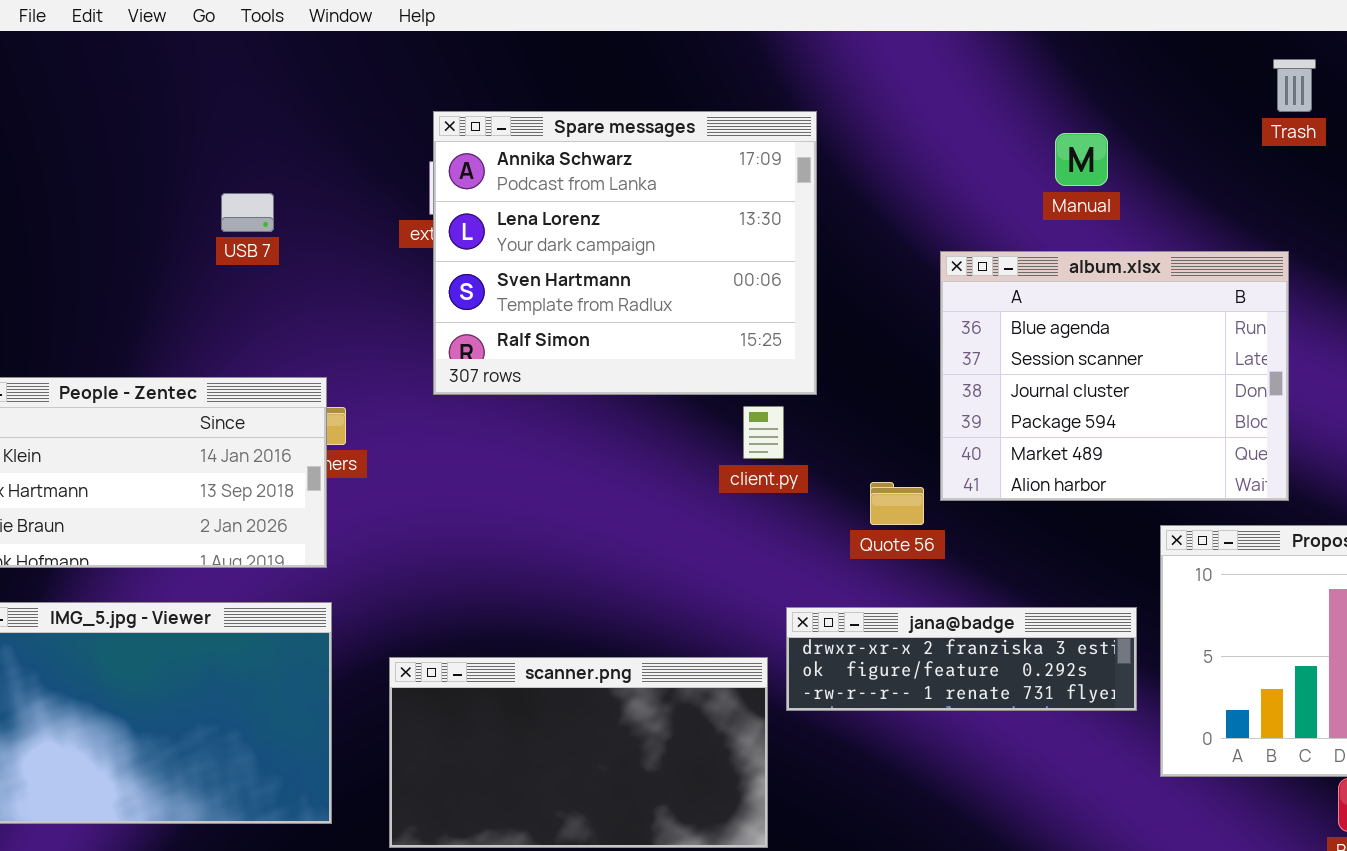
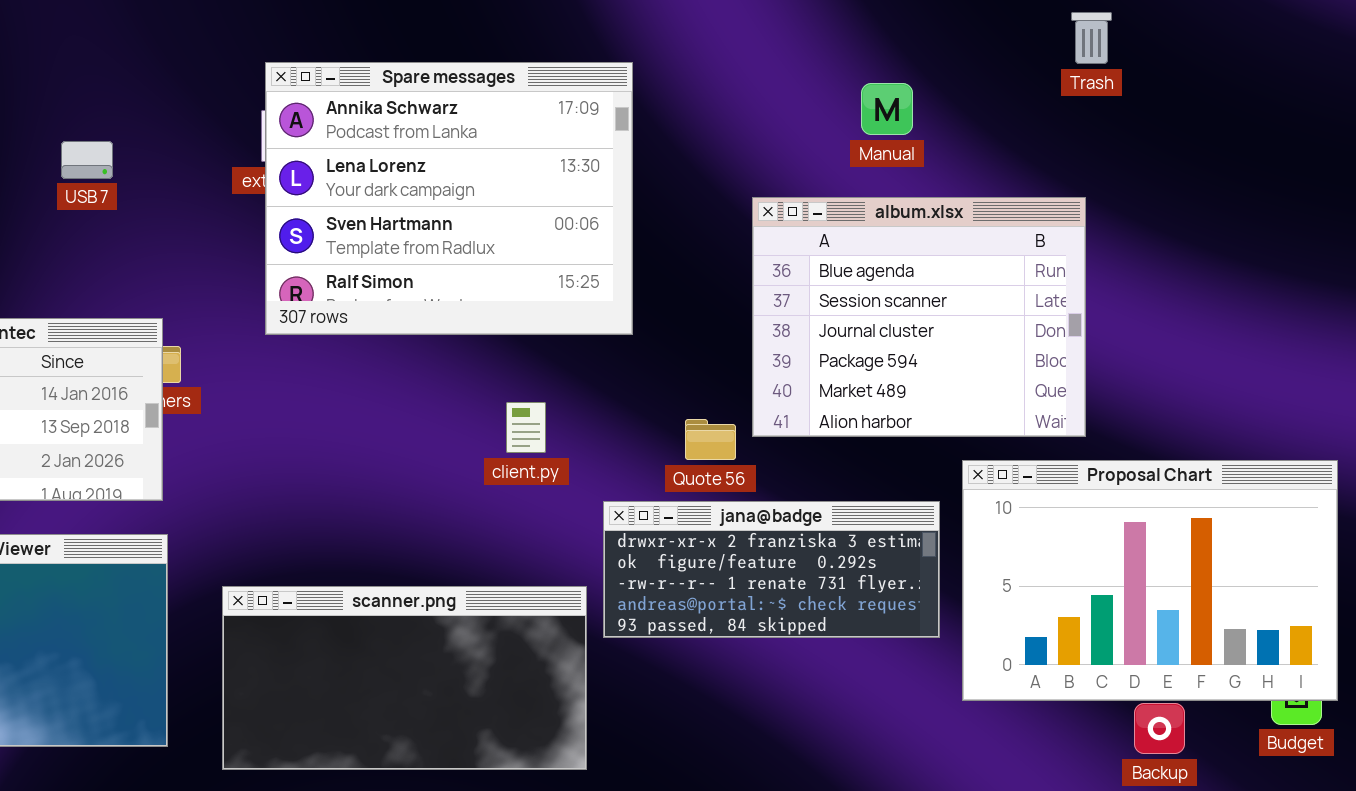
client.py: [743,406,784,459] -> [506,402,546,453], moved
jana@badge: [786,607,1137,711] -> [603,501,940,638], resized

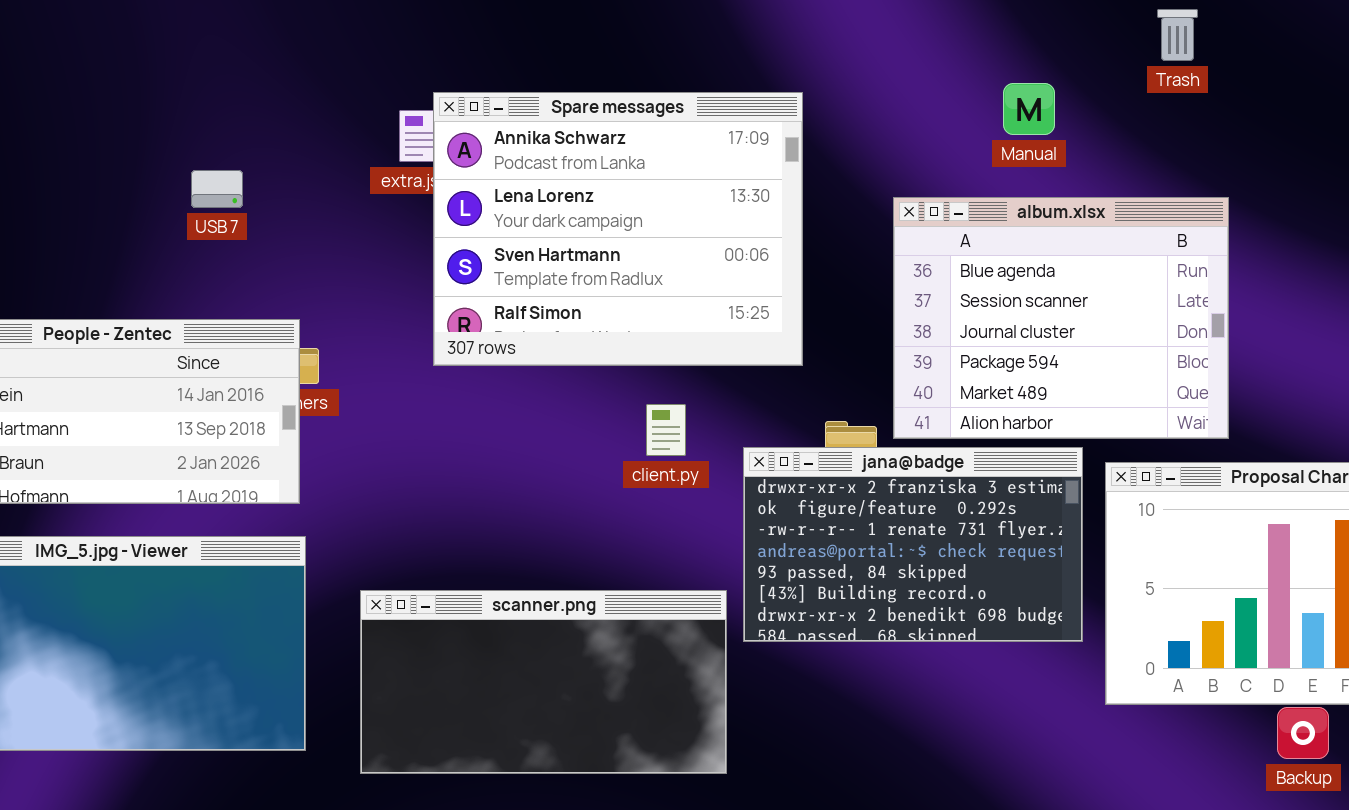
Trash: [1071,12,1112,64] -> [1157,9,1198,61], moved
Spare messages: [265,62,633,335] -> [433,92,803,366], moved
USB 7: [61,141,113,179] -> [191,170,243,208], moved
jana@badge: [603,501,940,638] -> [743,447,1083,642], resized

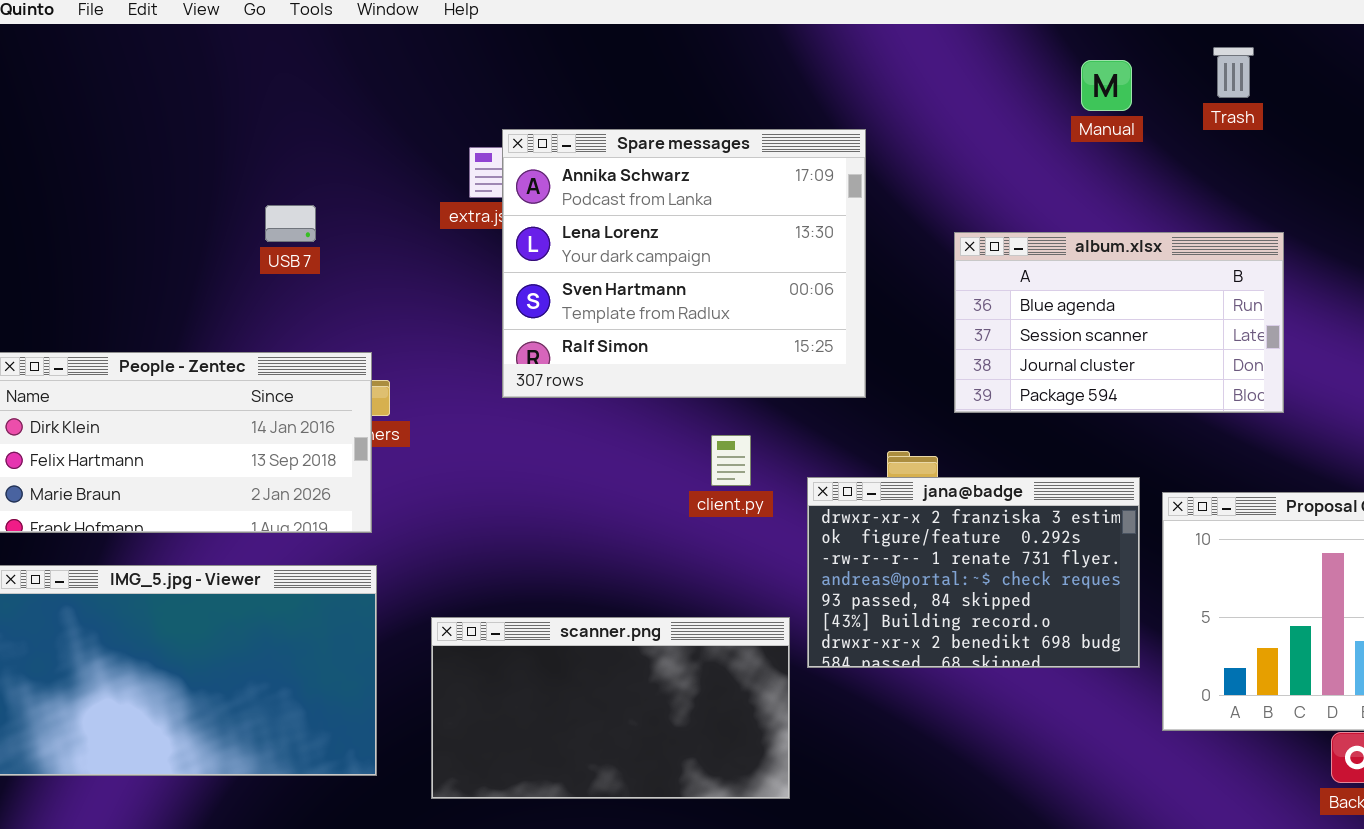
Manual: [1003,83,1055,135] -> [1081,60,1132,111], moved
album.xlsx: [893,197,1229,439] -> [954,232,1284,413], resized

